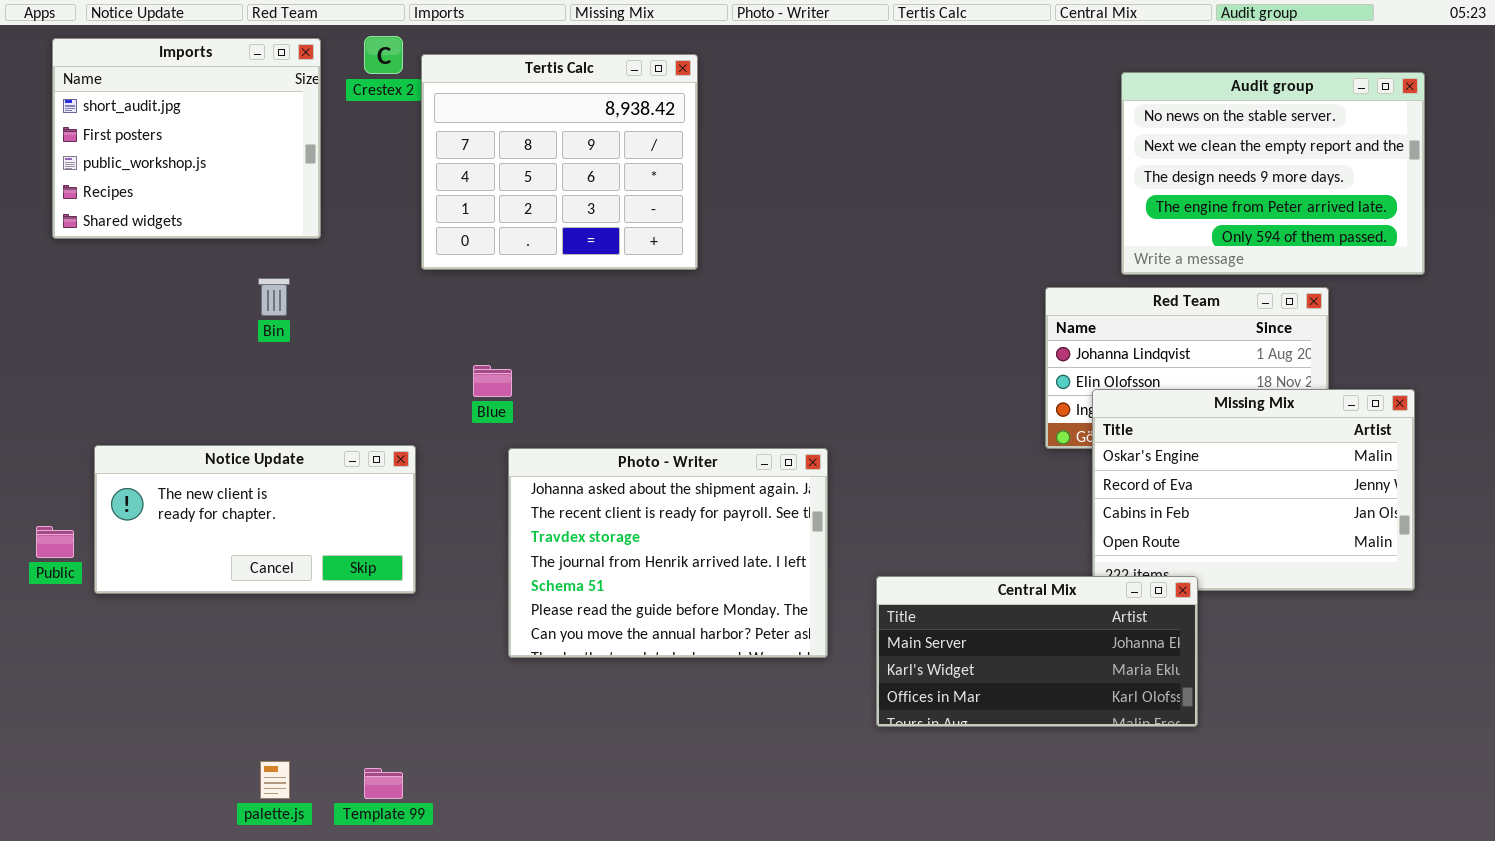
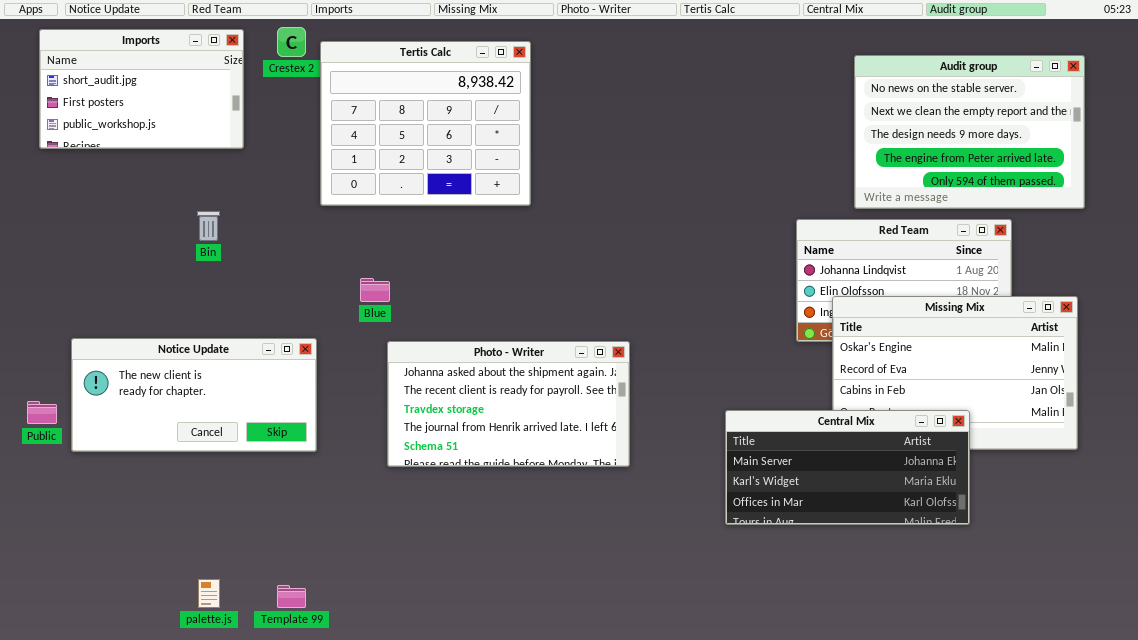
Imports: [52,38,321,239] -> [39,29,244,149], resized
Photo - Writer: [508,448,828,658] -> [387,341,630,467], resized
Central Mix: [876,576,1198,727] -> [725,410,970,525], moved

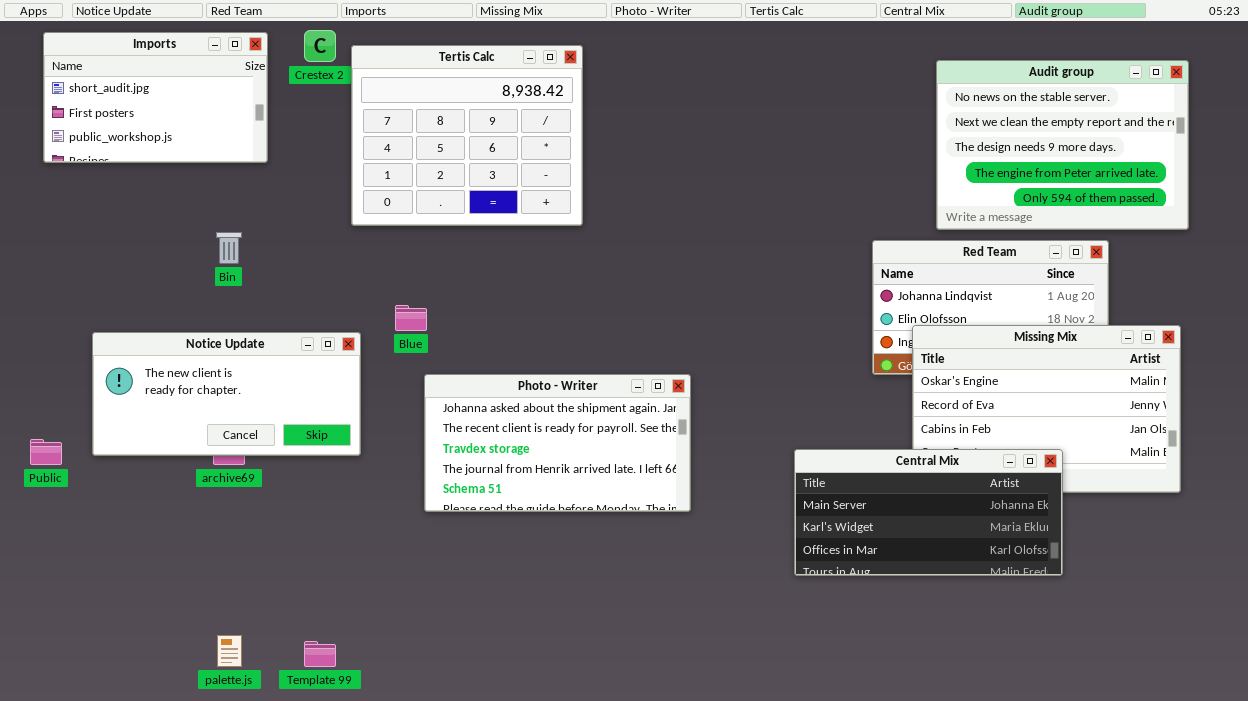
Notice Update: [71,338,317,452] -> [92,332,361,456], moved

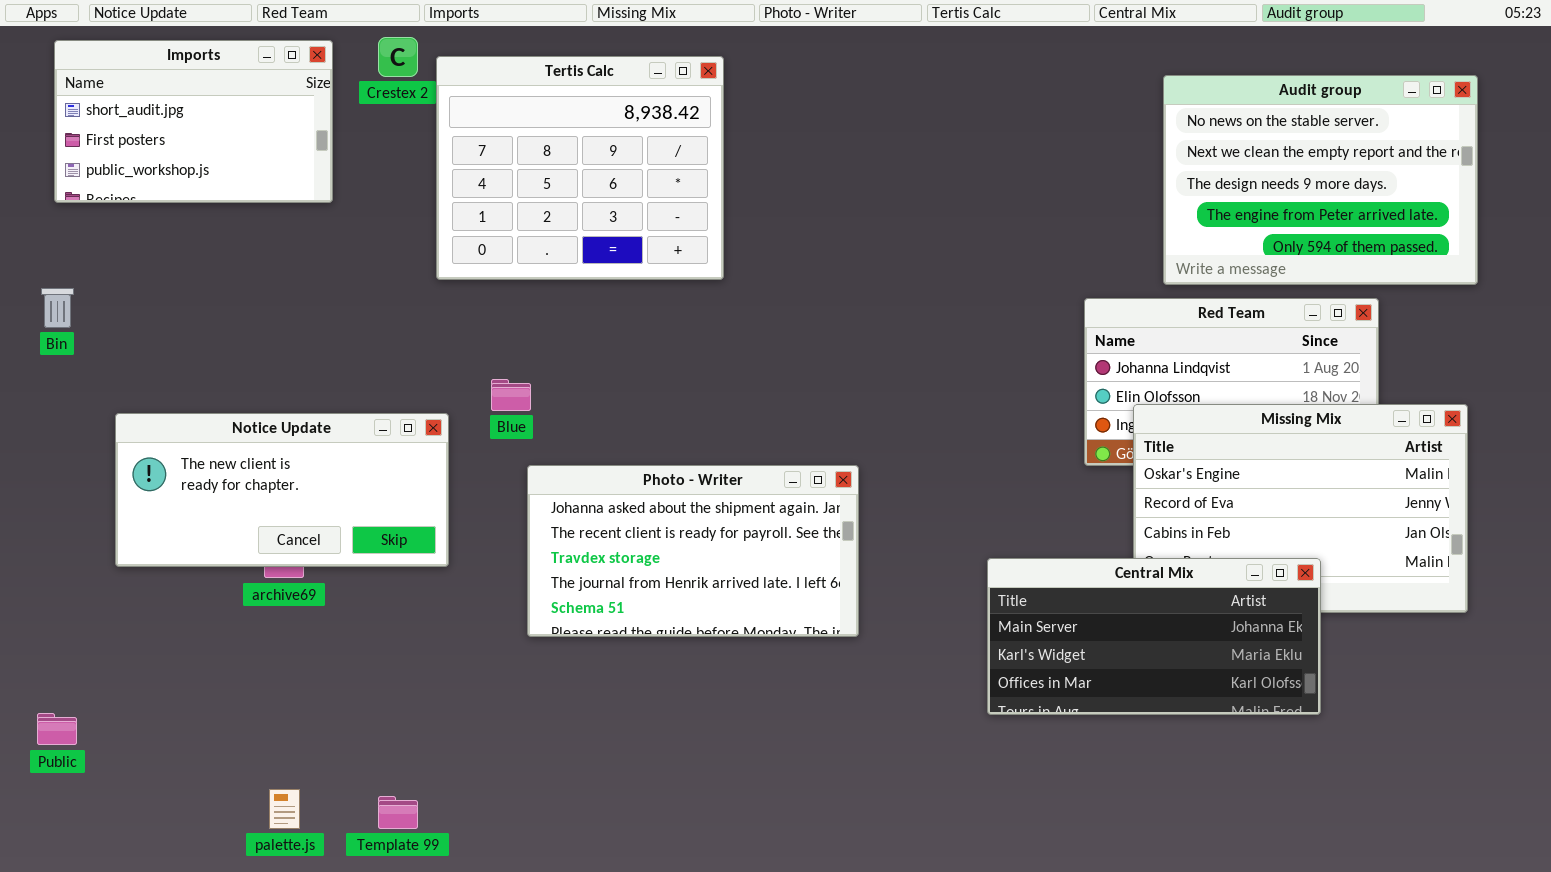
Bin: [216,232,242,264] -> [41,288,74,328], moved
Public: [30,439,62,465] -> [37,713,77,745], moved

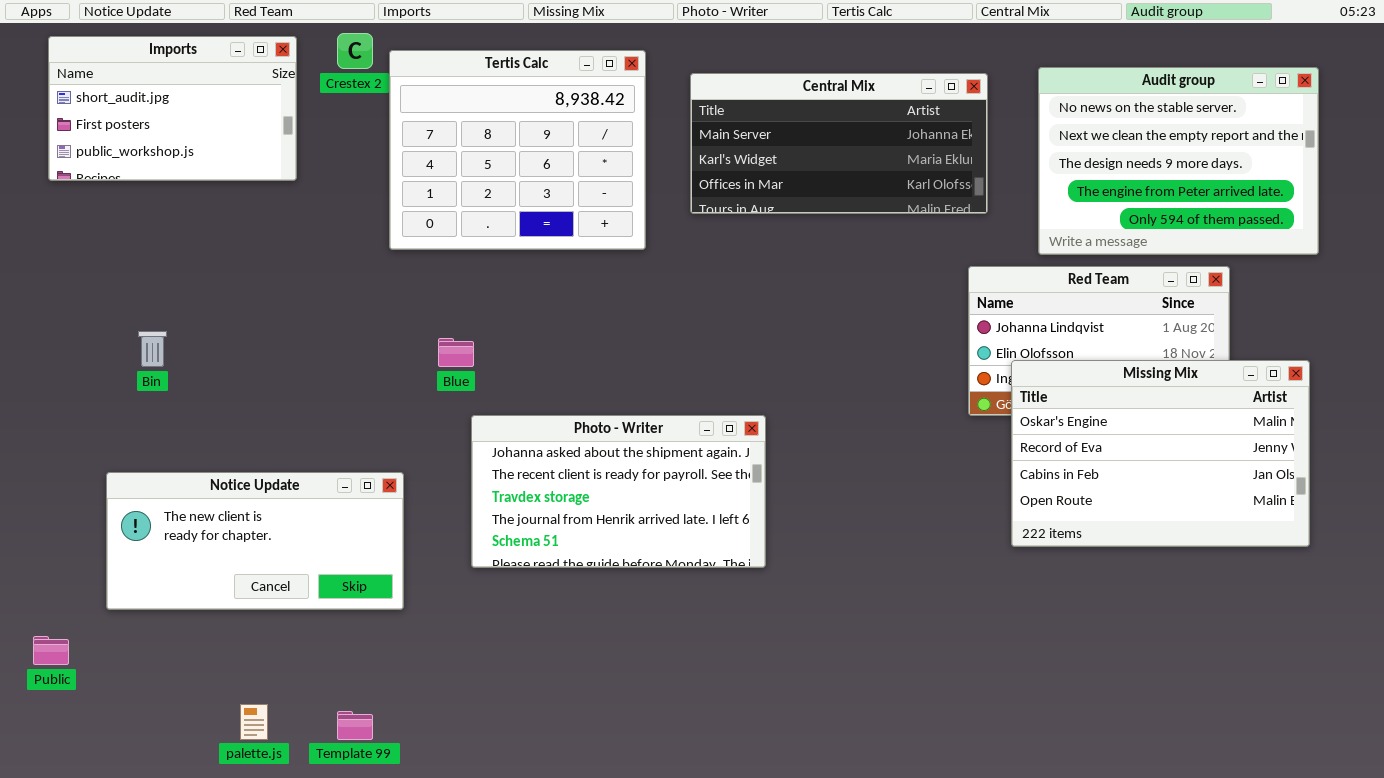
Bin: [41,288,74,328] -> [138,331,167,367], moved
Notice Update: [115,413,449,567] -> [106,472,404,610], moved
Central Mix: [987,558,1321,715] -> [690,73,988,214], moved

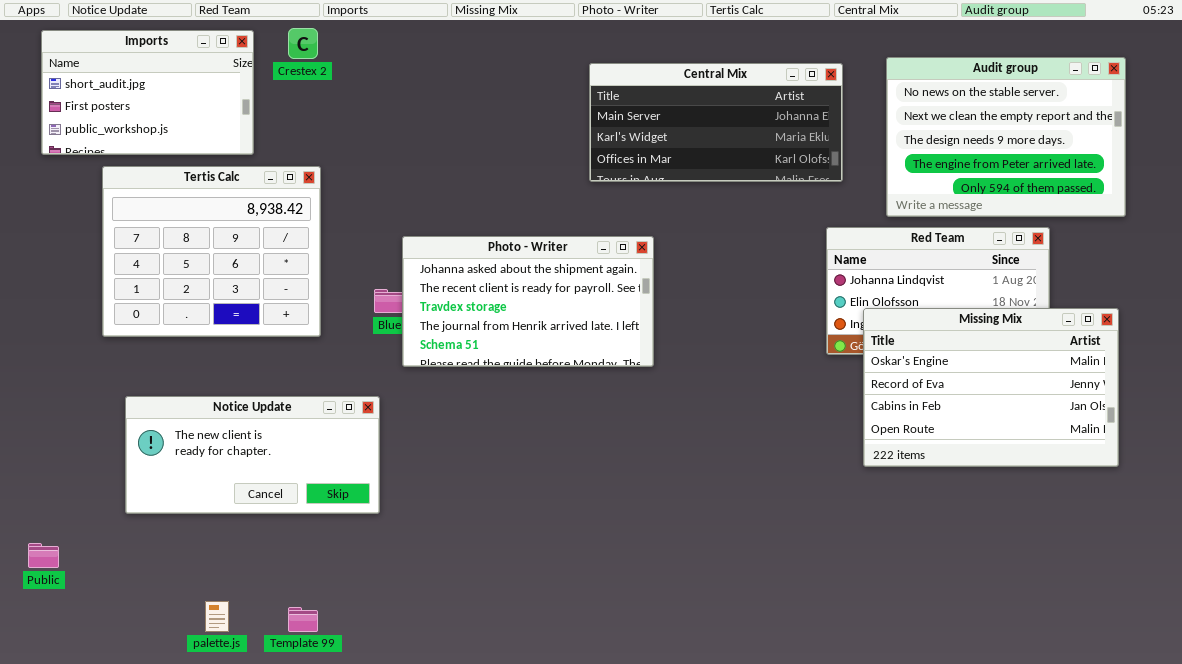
Tertis Calc: [389,50,646,250] -> [102,166,321,337], moved
Photo - Writer: [471,415,766,568] -> [402,236,654,367], moved
Notice Update: [106,472,404,610] -> [125,396,380,514], moved

